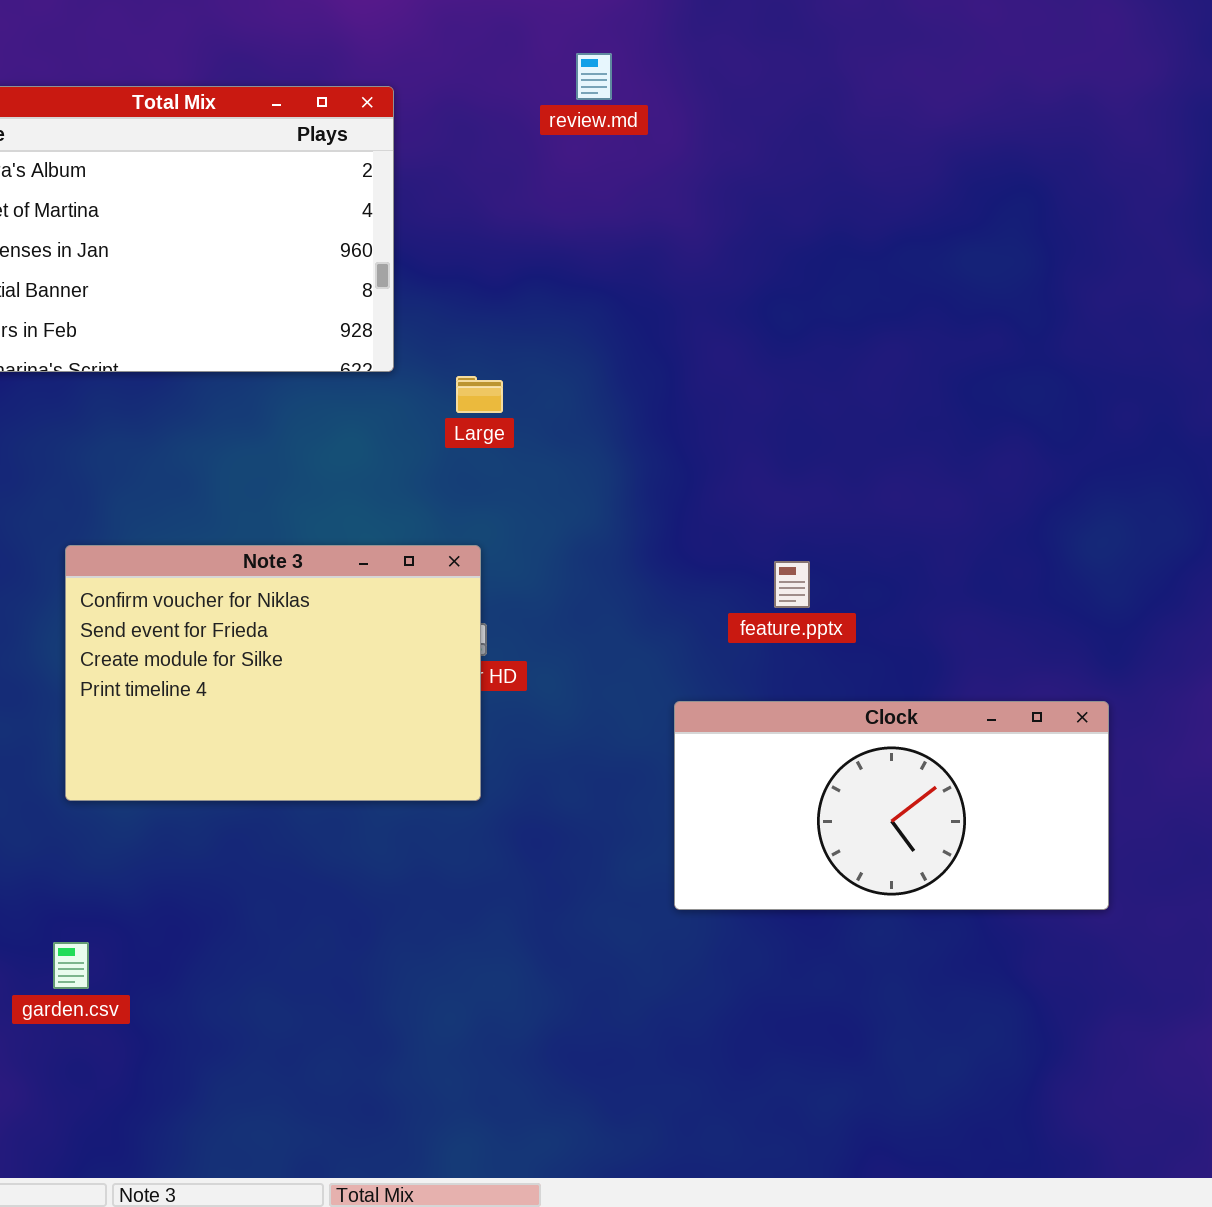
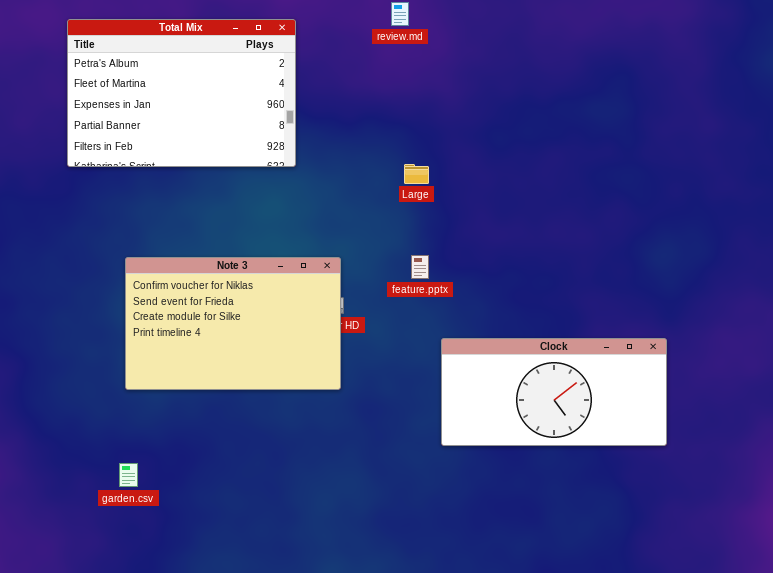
Large: [456,376,503,413] -> [404,164,429,184], moved
feature.pptx: [774,561,810,608] -> [411,255,429,279], moved

